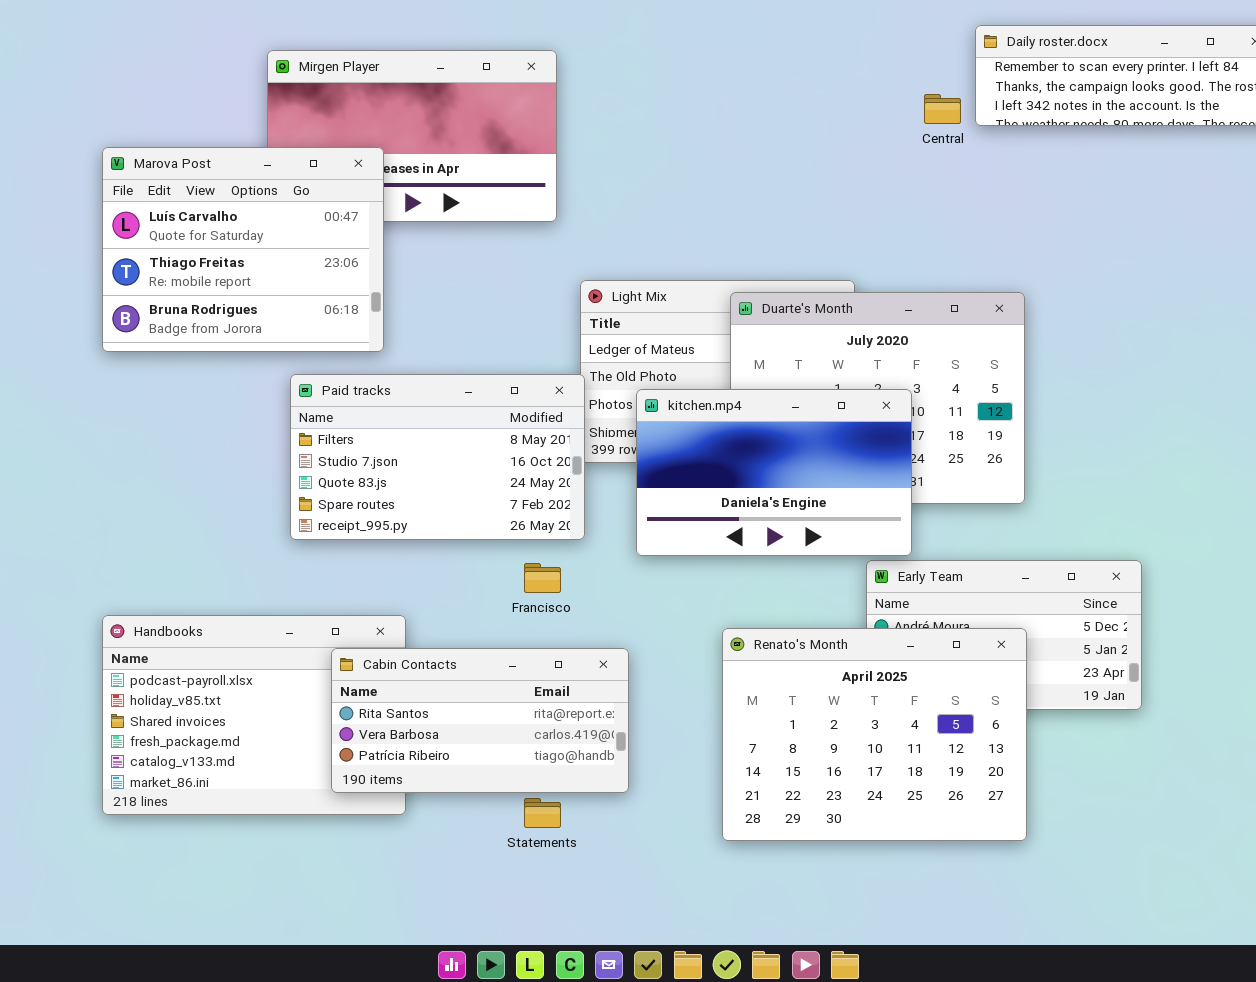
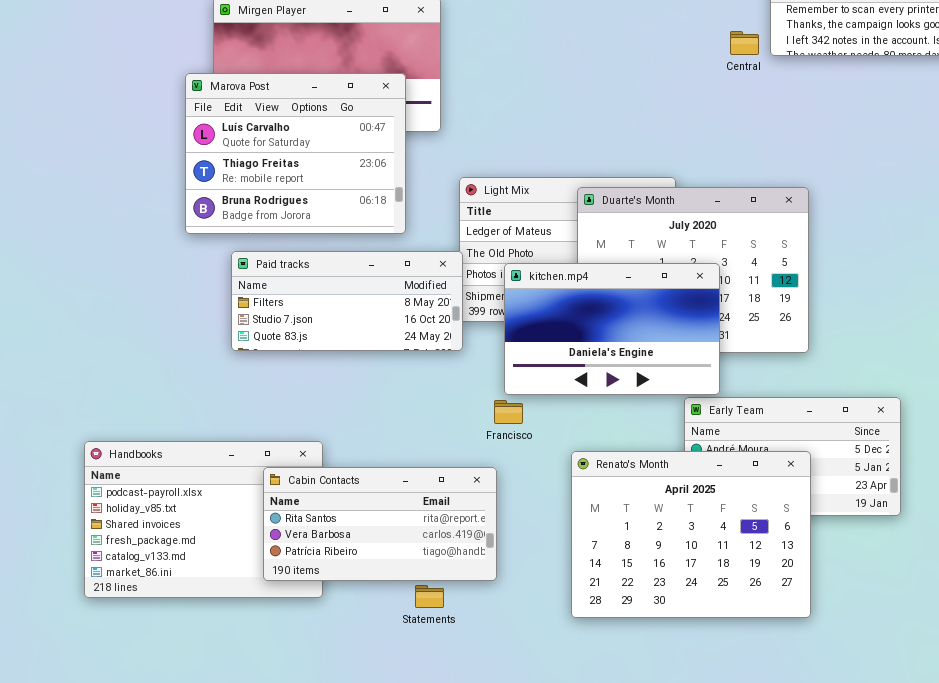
Marova Post: [102,147,384,352] -> [185,73,406,234], moved
Paid tracks: [290,374,585,540] -> [231,251,463,351], resized
Francisco: [524,563,561,593] -> [494,400,523,424], moved

